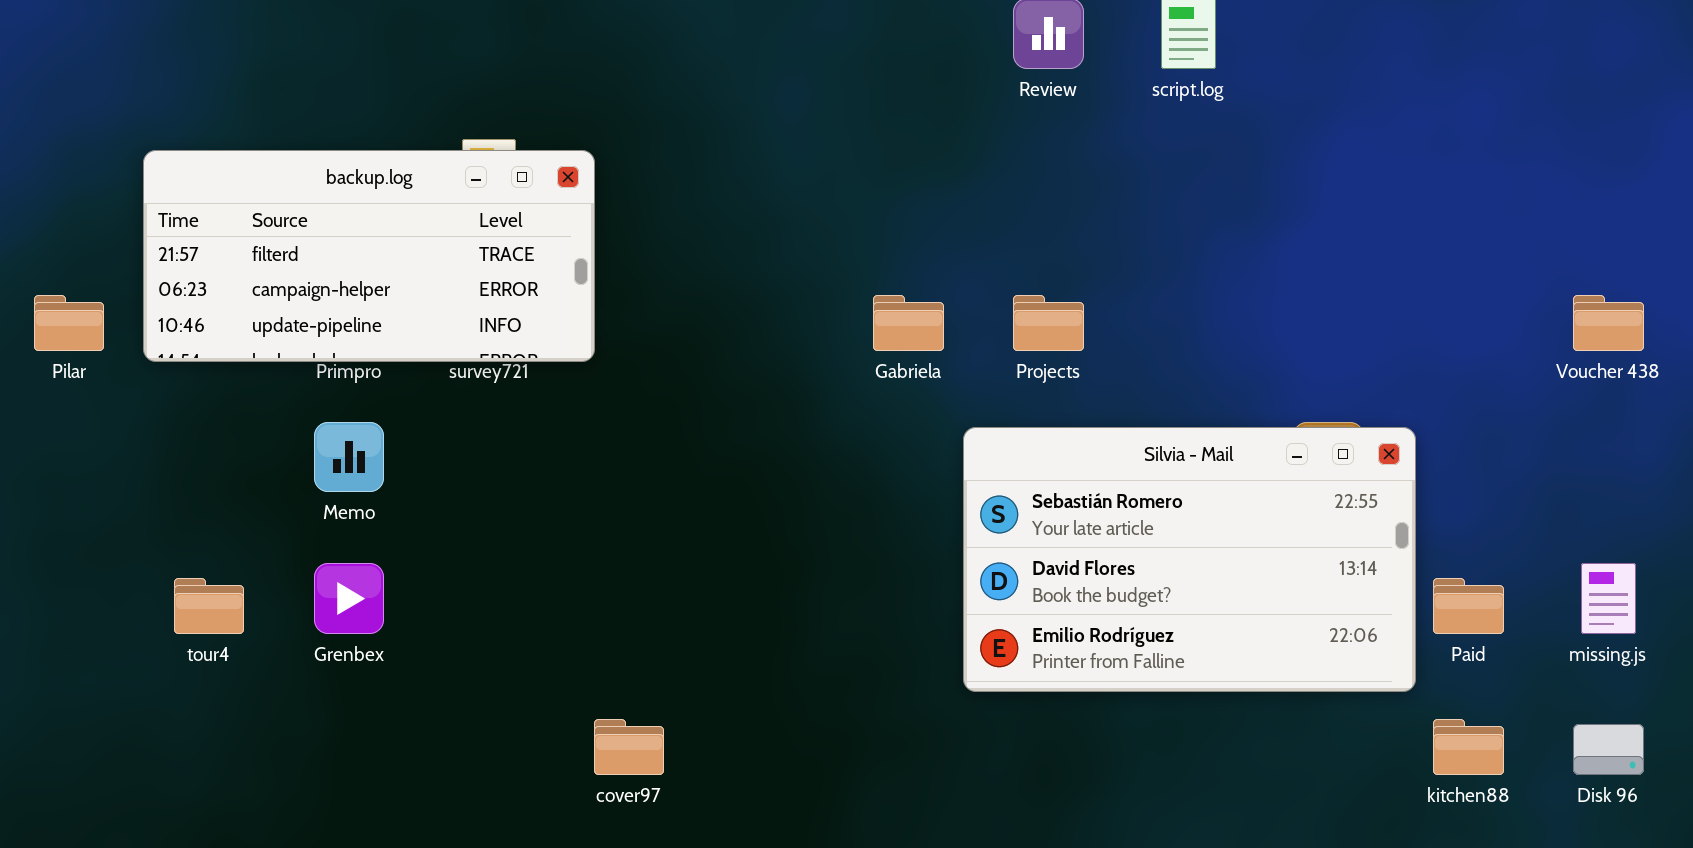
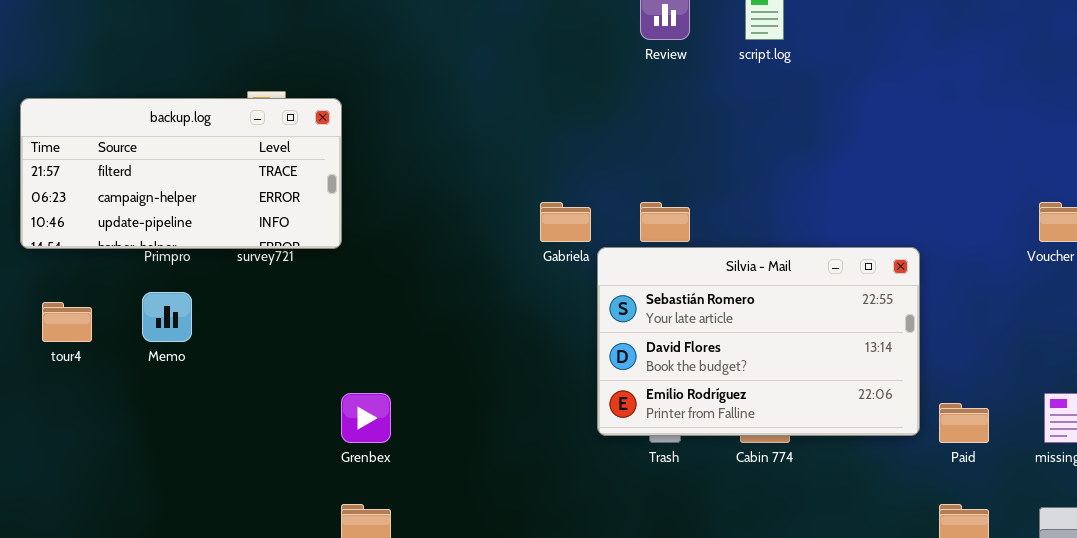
Silvia - Mail: [963,427,1416,692] -> [597,247,920,436], moved
Grenbex: [314,563,384,634] -> [341,393,391,443], moved
tour4: [174,578,244,634] -> [42,302,92,342], moved

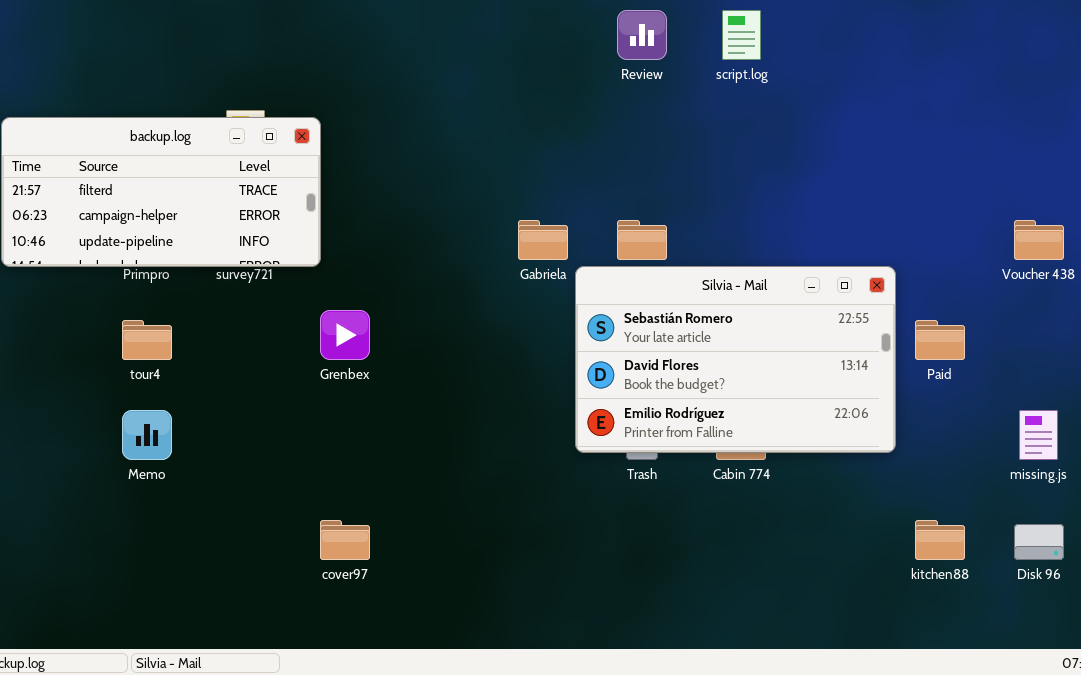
Memo: [142,292,192,342] -> [122,410,172,460], moved
tour4: [42,302,92,342] -> [122,320,172,360], moved
Grenbex: [341,393,391,443] -> [320,310,370,360], moved
Paid: [939,403,989,443] -> [915,320,965,360], moved

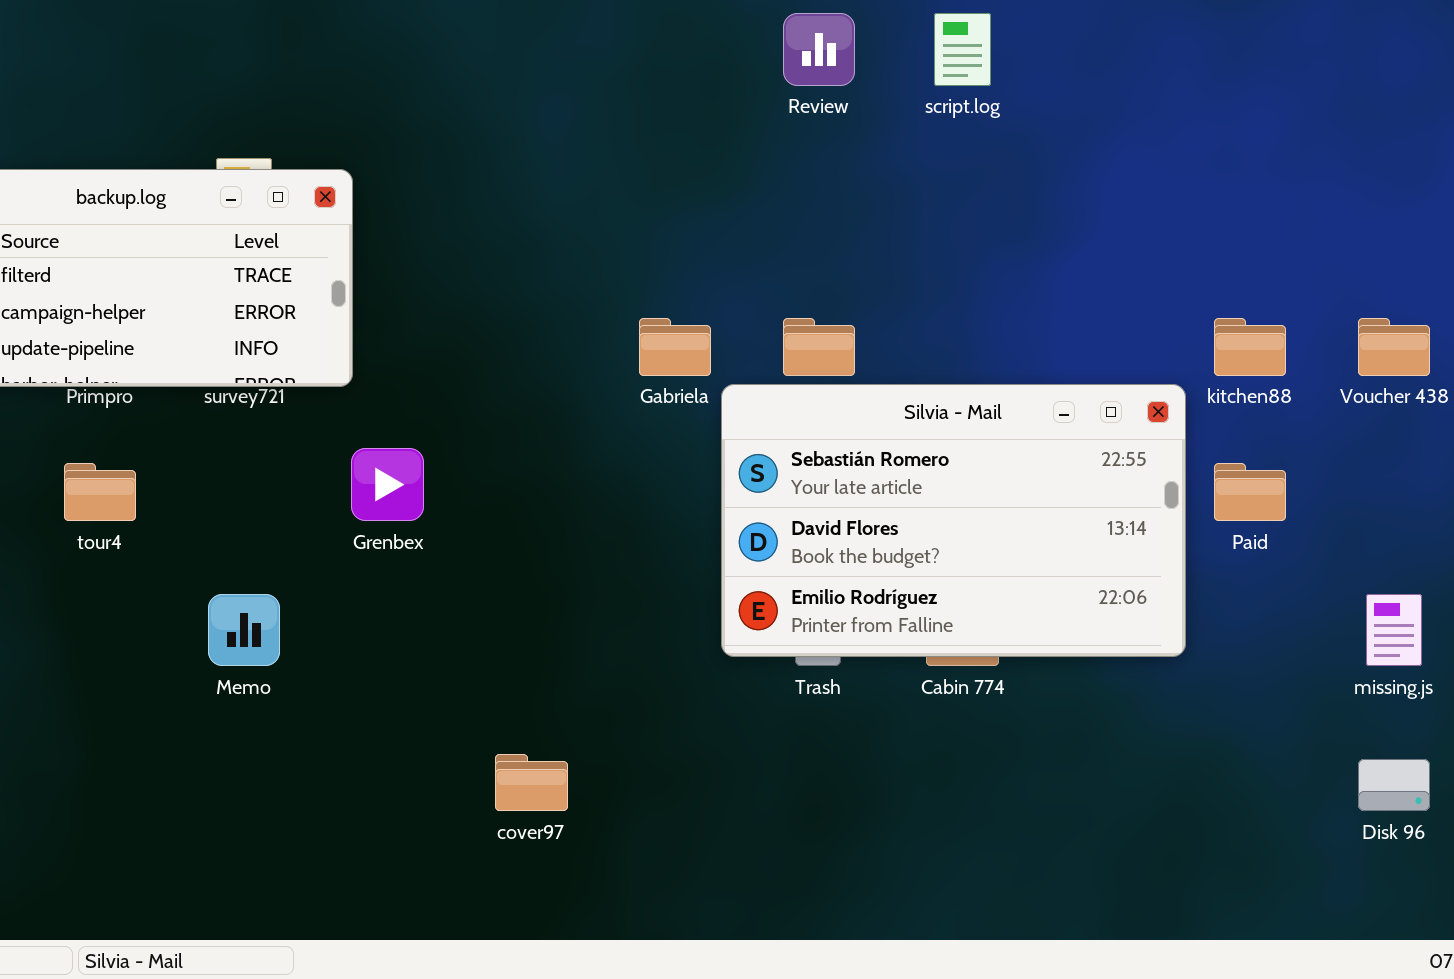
Memo: [122,410,172,460] -> [208,594,280,666], moved
cover97: [320,520,370,560] -> [495,754,568,811], moved
kitchen88: [915,520,965,560] -> [1214,318,1286,376], moved

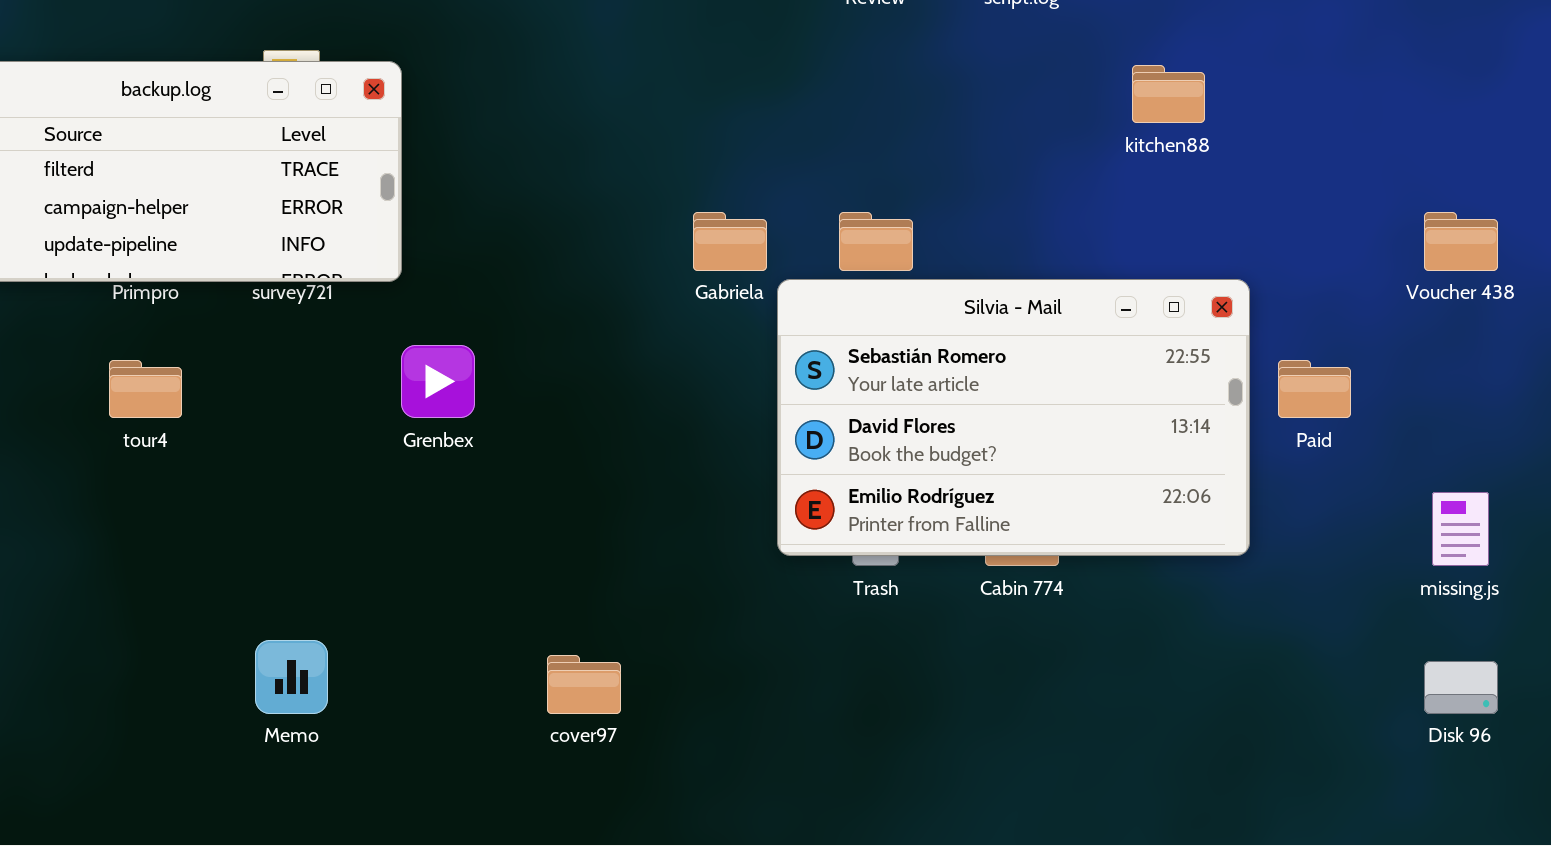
kitchen88: [1214,318,1286,376] -> [1132,65,1205,123], moved
Memo: [208,594,280,666] -> [255,640,328,714], moved

